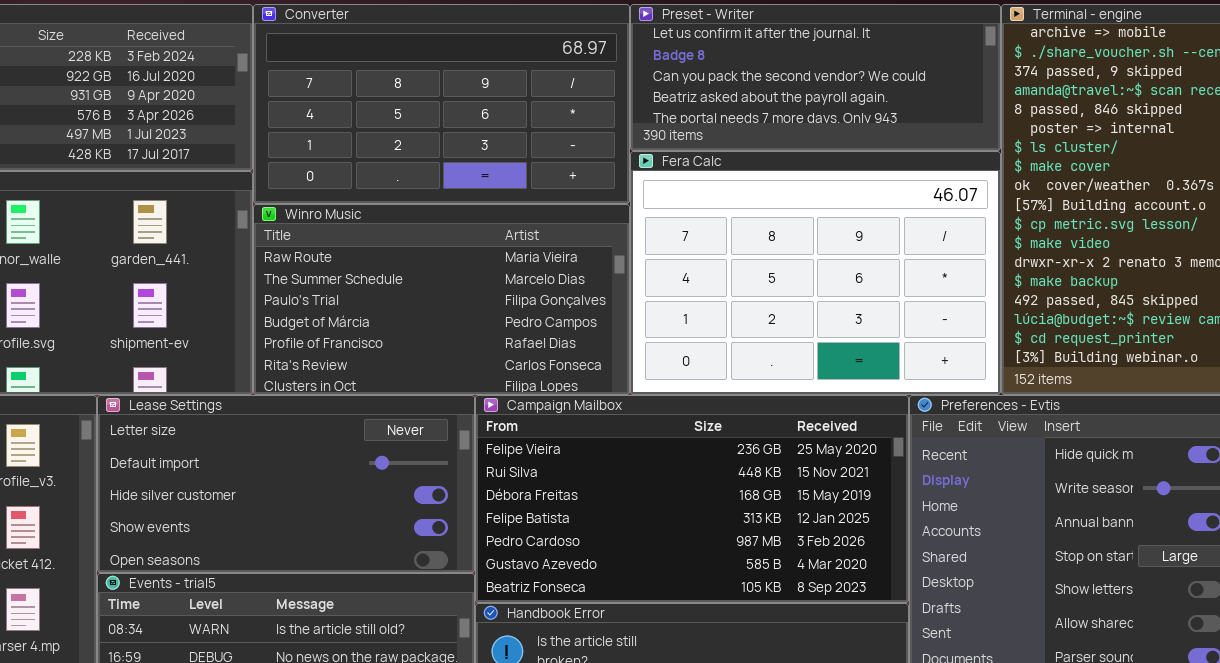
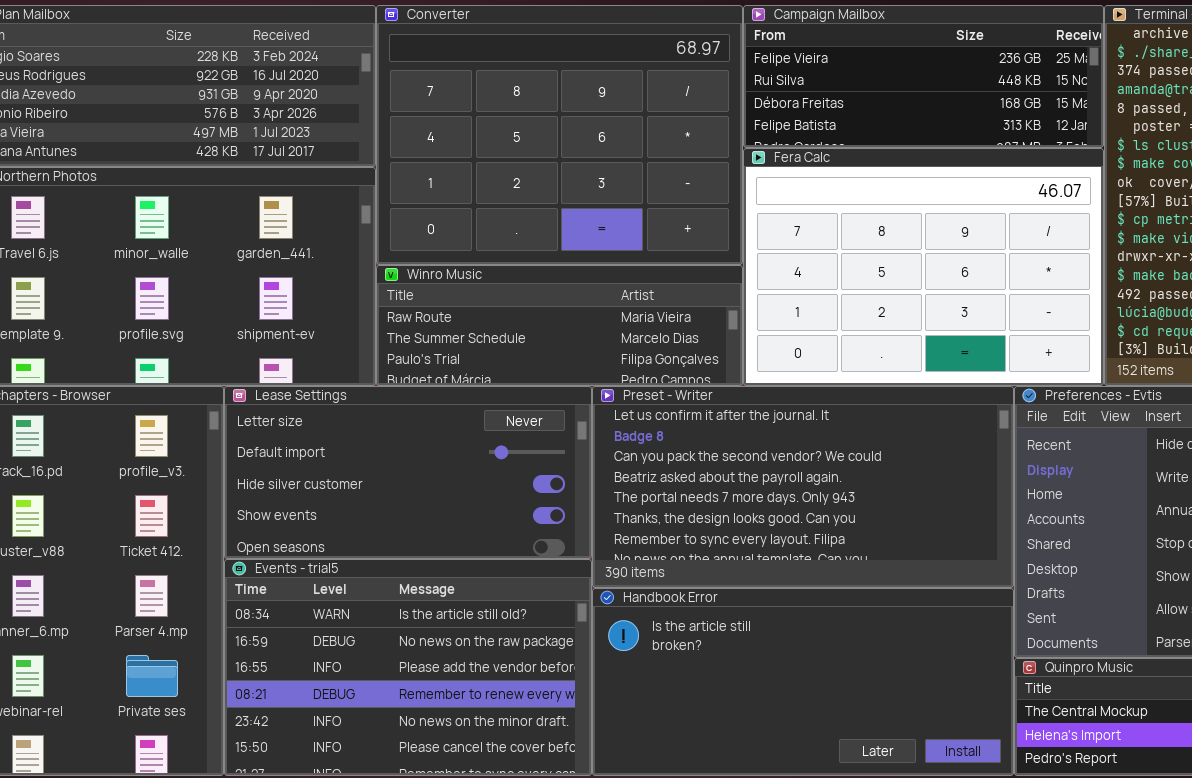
Converter: [253,4,630,204] -> [376,5,743,265], resized
Preset - Writer: [630,4,1001,151] -> [592,386,1014,588], moved, resized
Winro Music: [253,204,630,395] -> [376,265,743,386], resized
Campaign Mailbox: [475,395,909,603] -> [743,5,1104,148], moved, resized

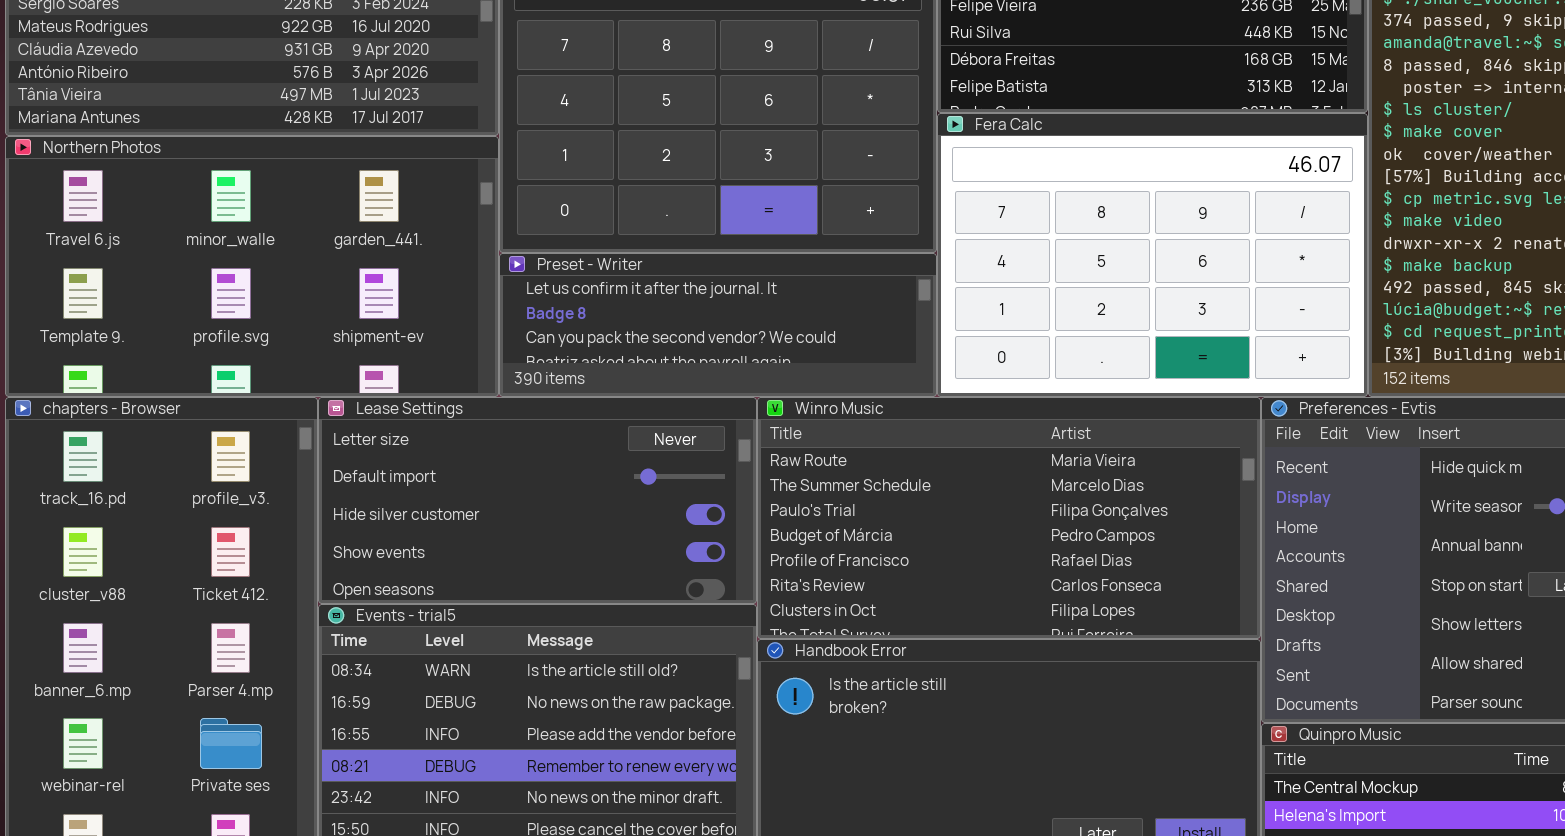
Winro Music: [376,265,743,386] -> [757,397,1261,639], moved, resized
Preset - Writer: [592,386,1014,588] -> [499,253,937,397], moved, resized

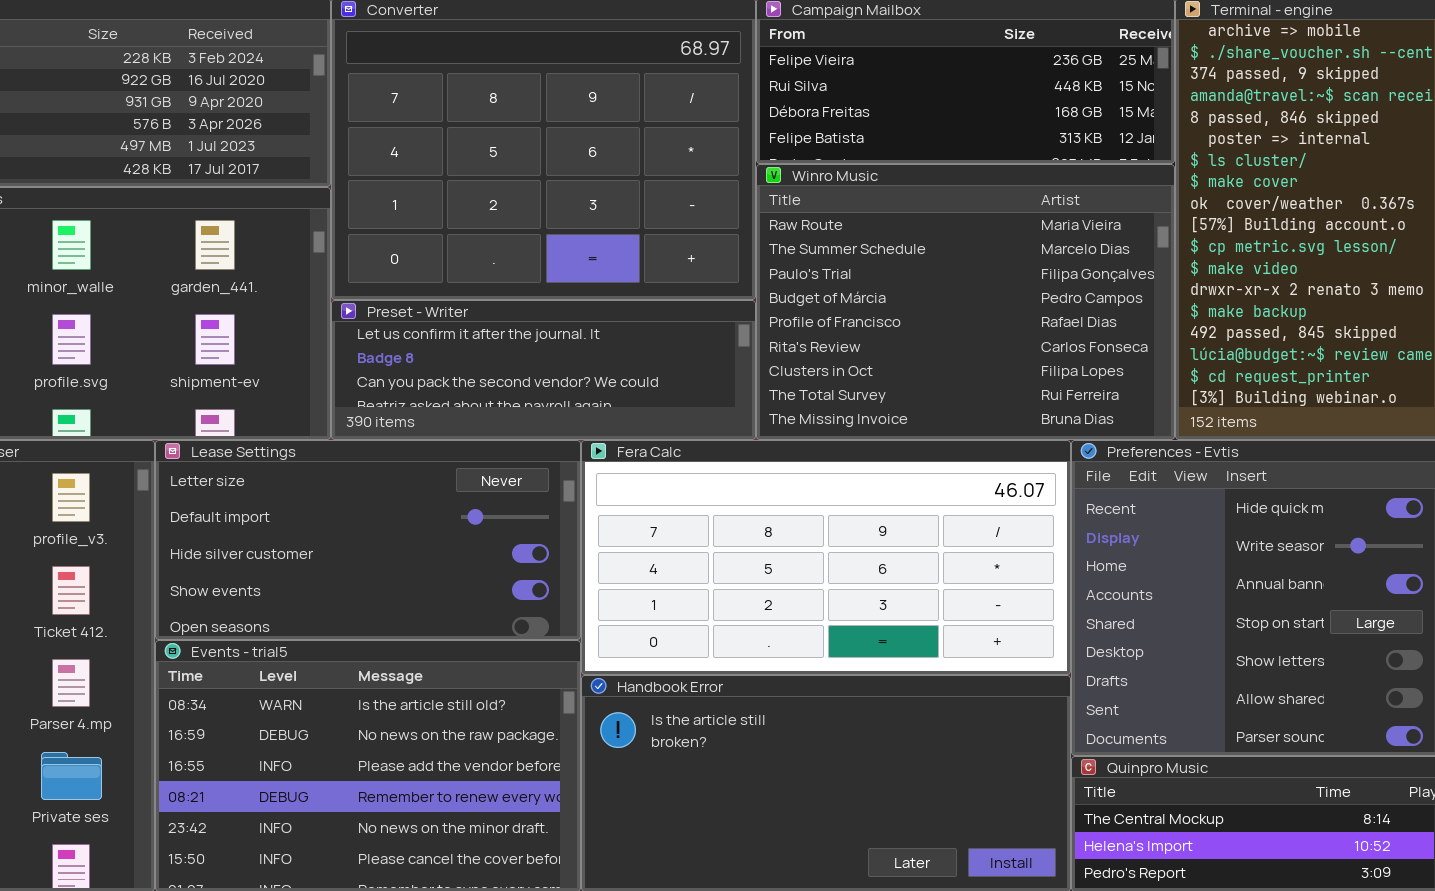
Fera Calc: [937,113,1368,397] -> [581,440,1071,675], moved, resized
Winro Music: [757,397,1261,639] -> [756,164,1175,440], moved, resized

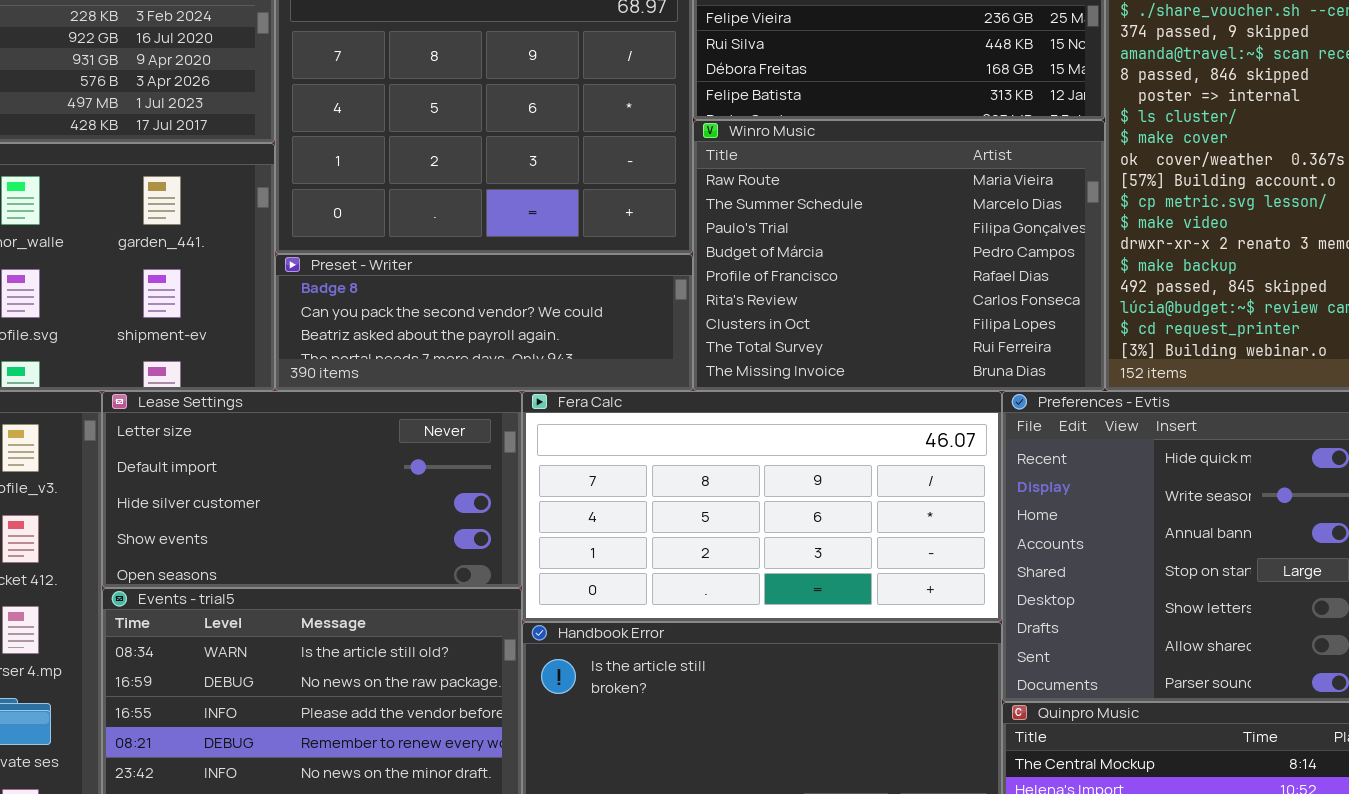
Preset - Writer: [331,300,756,440] -> [275,254,693,391], scrolled down 1 row

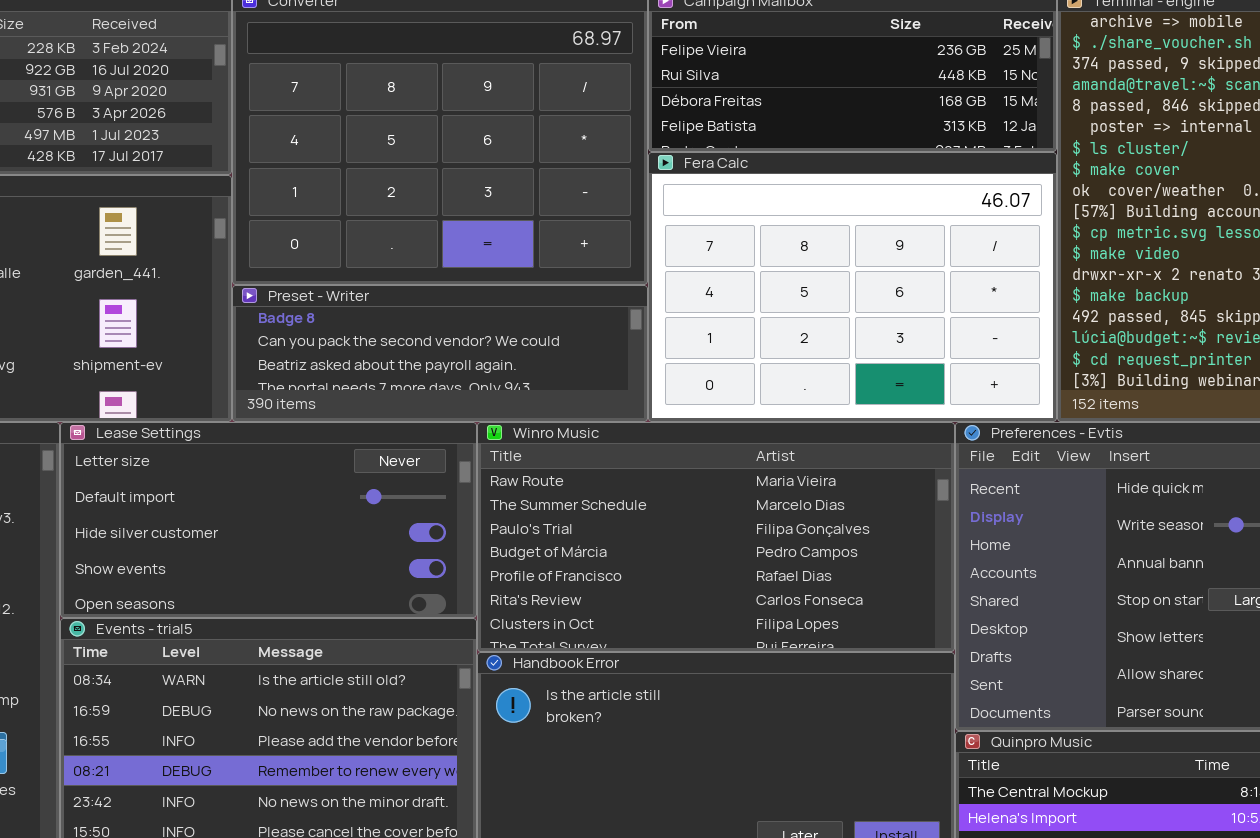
Winro Music: [693,120,1105,391] -> [477,422,955,652], moved, resized
Fera Calc: [522,391,1002,622] -> [648,152,1057,422], moved, resized

